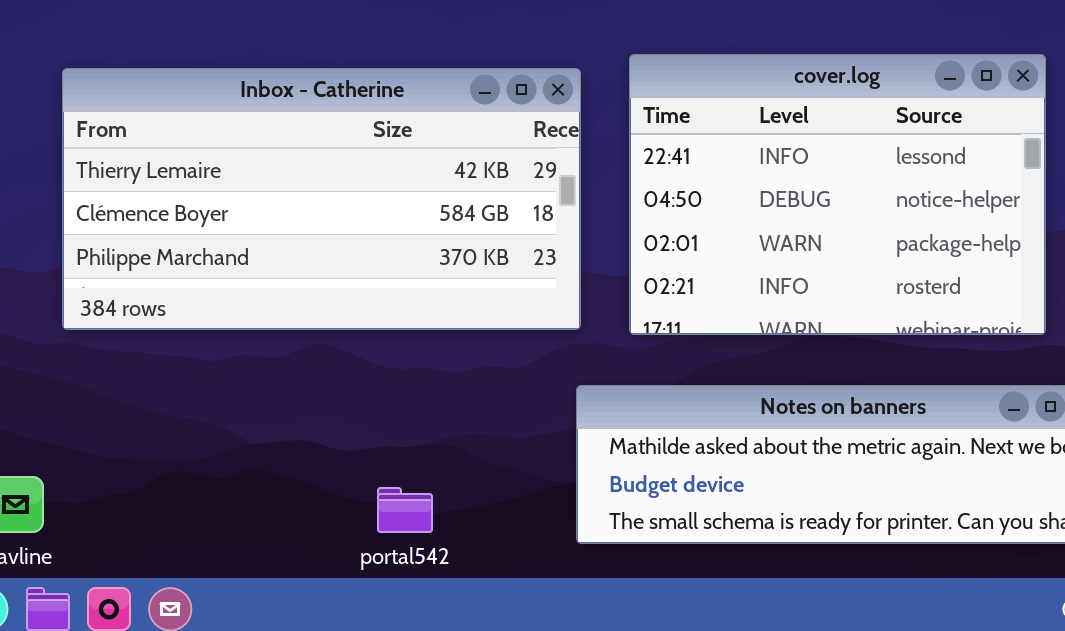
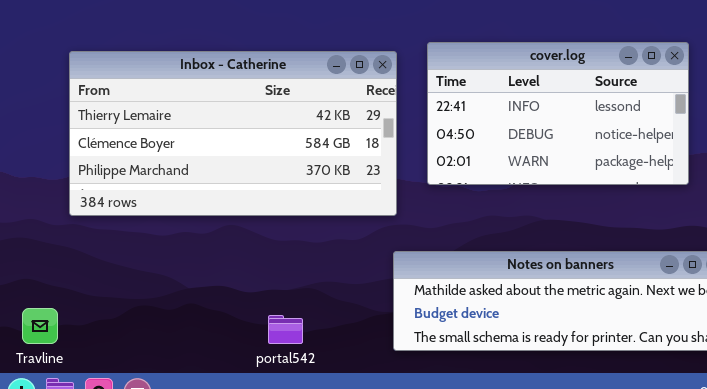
cover.log: [629,54,1046,335] -> [427,42,689,185], resized

